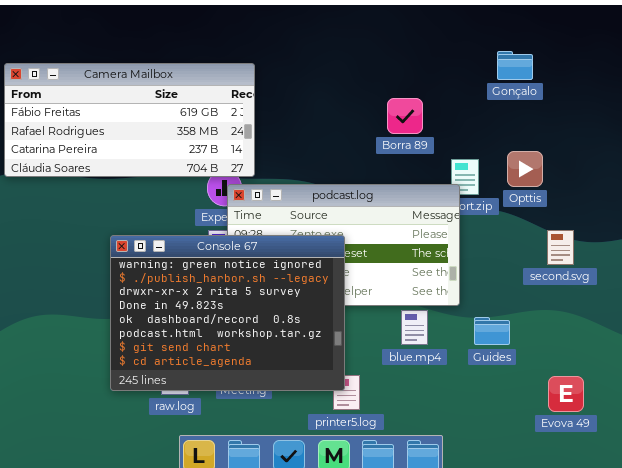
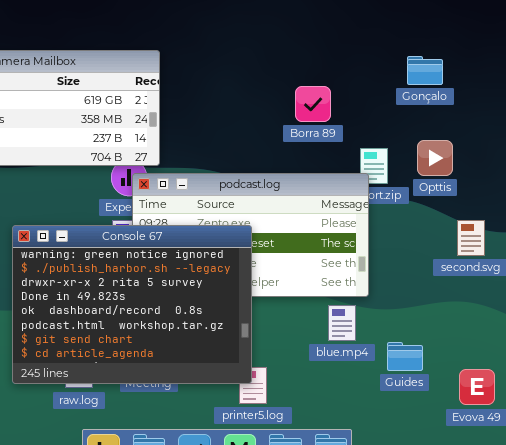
Gonçalo: [497,51,533,80] -> [407,56,443,85], moved
blue.mp4: [401,310,428,345] -> [328,305,356,341], moved
Guides: [474,317,510,345] -> [387,342,423,371], moved

